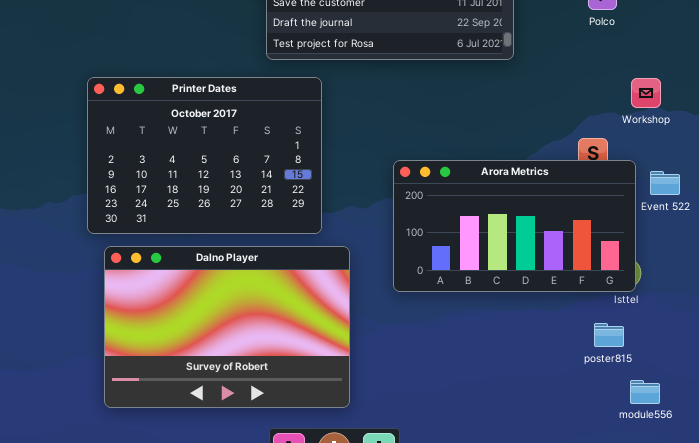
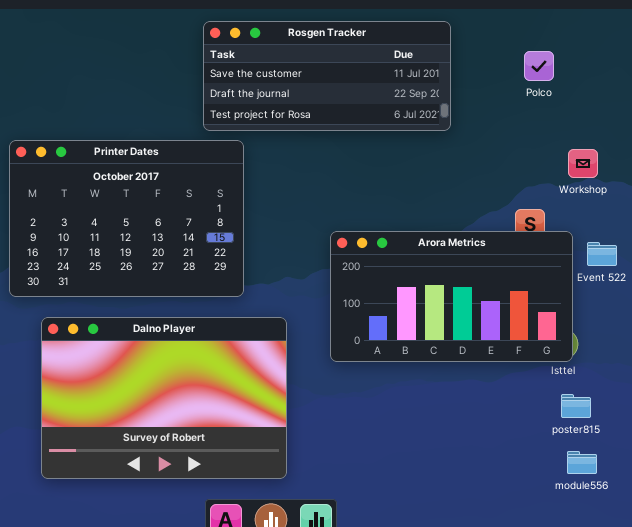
Printer Dates: [87,77,322,234] -> [9,140,244,297], moved
poster815: [594,323,624,347] -> [561,394,591,418], moved

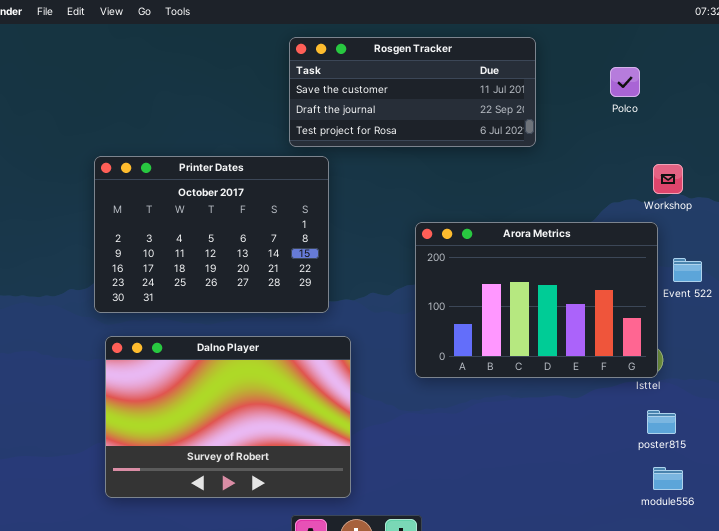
Arora Metrics: [330,231,573,362] -> [415,222,658,378], resized
Dalno Player: [41,317,287,479] -> [105,336,351,498], moved

